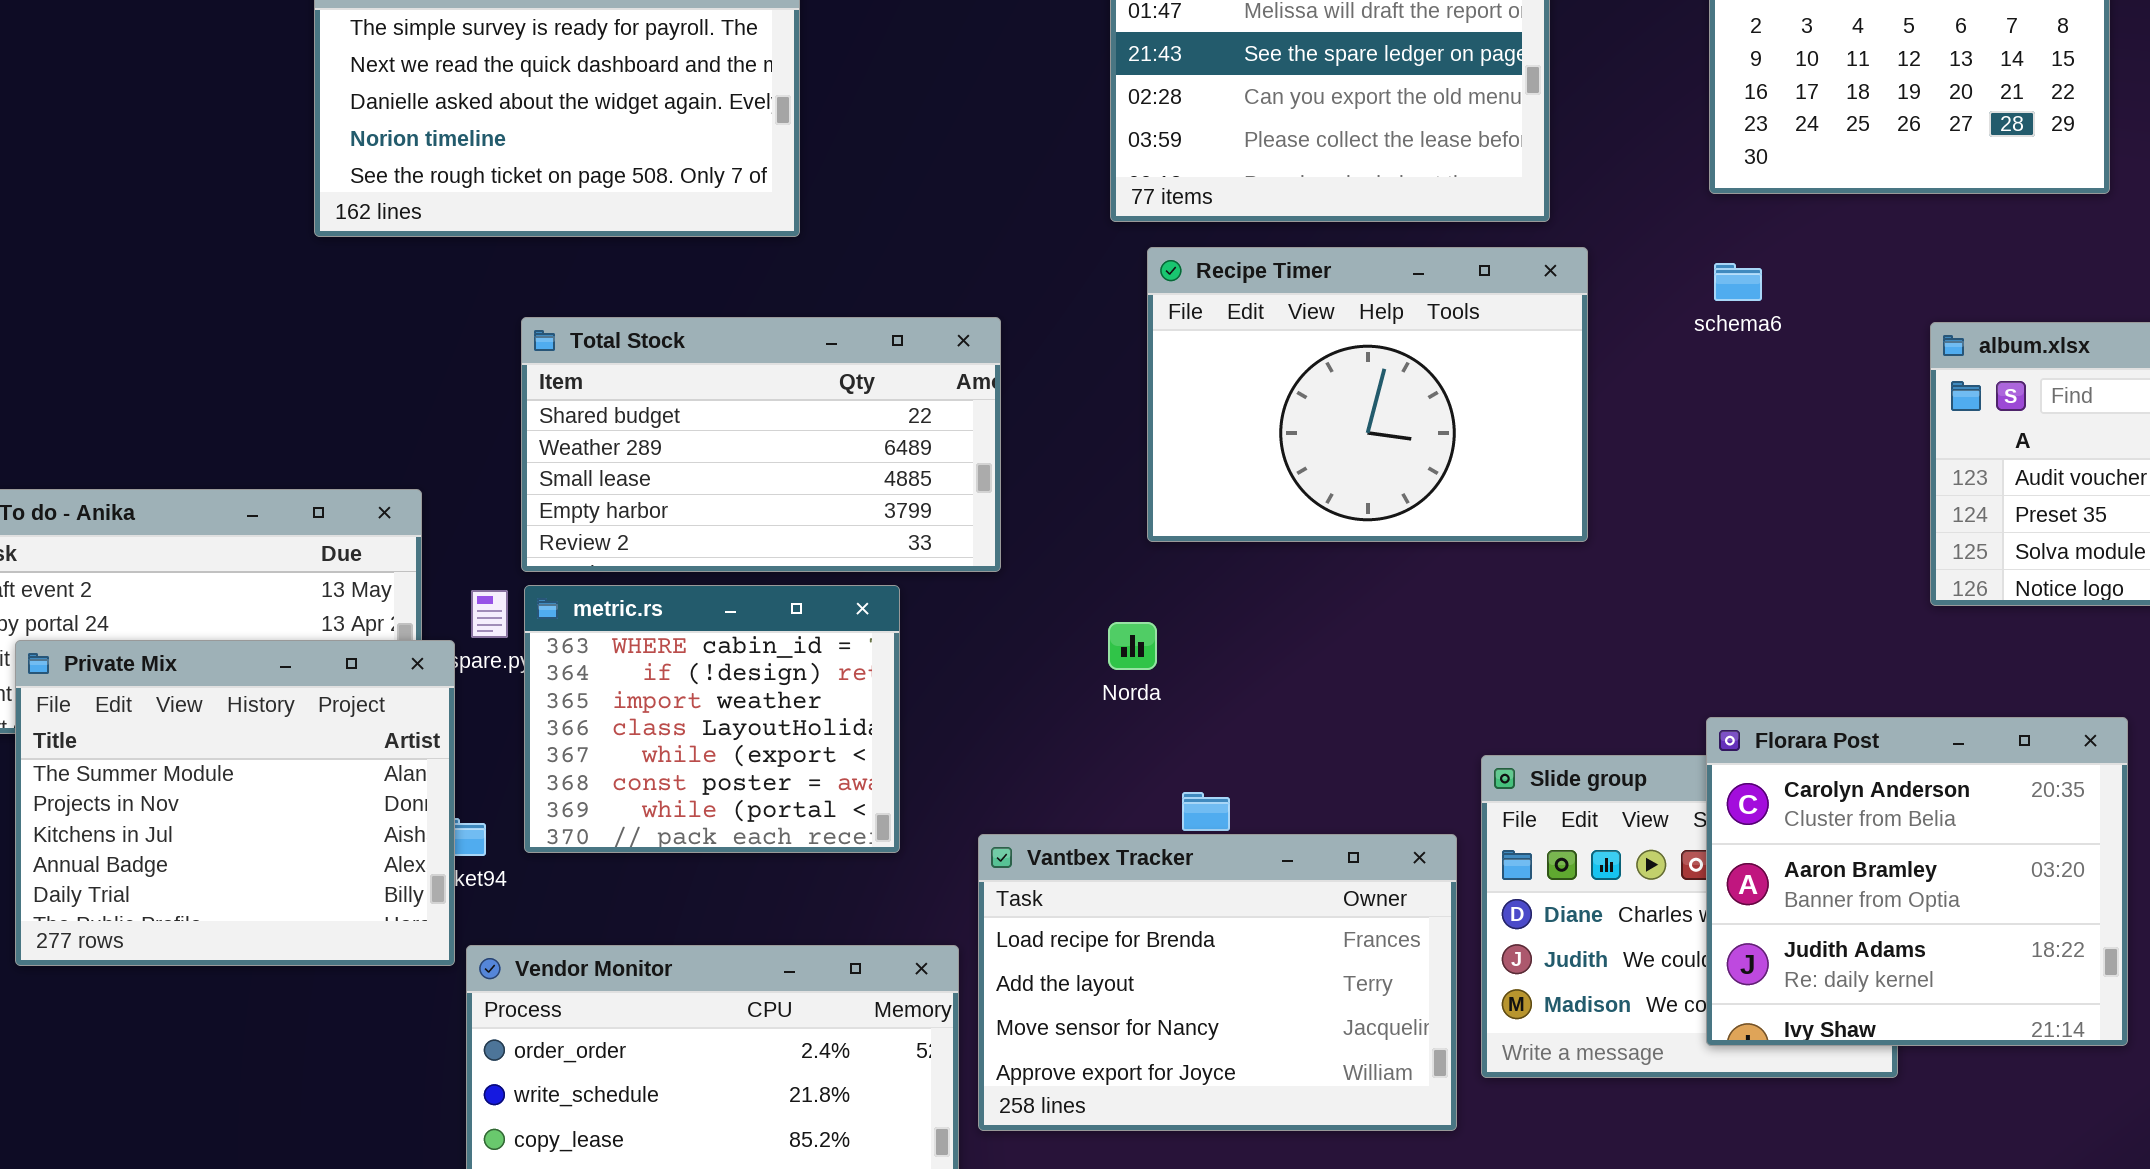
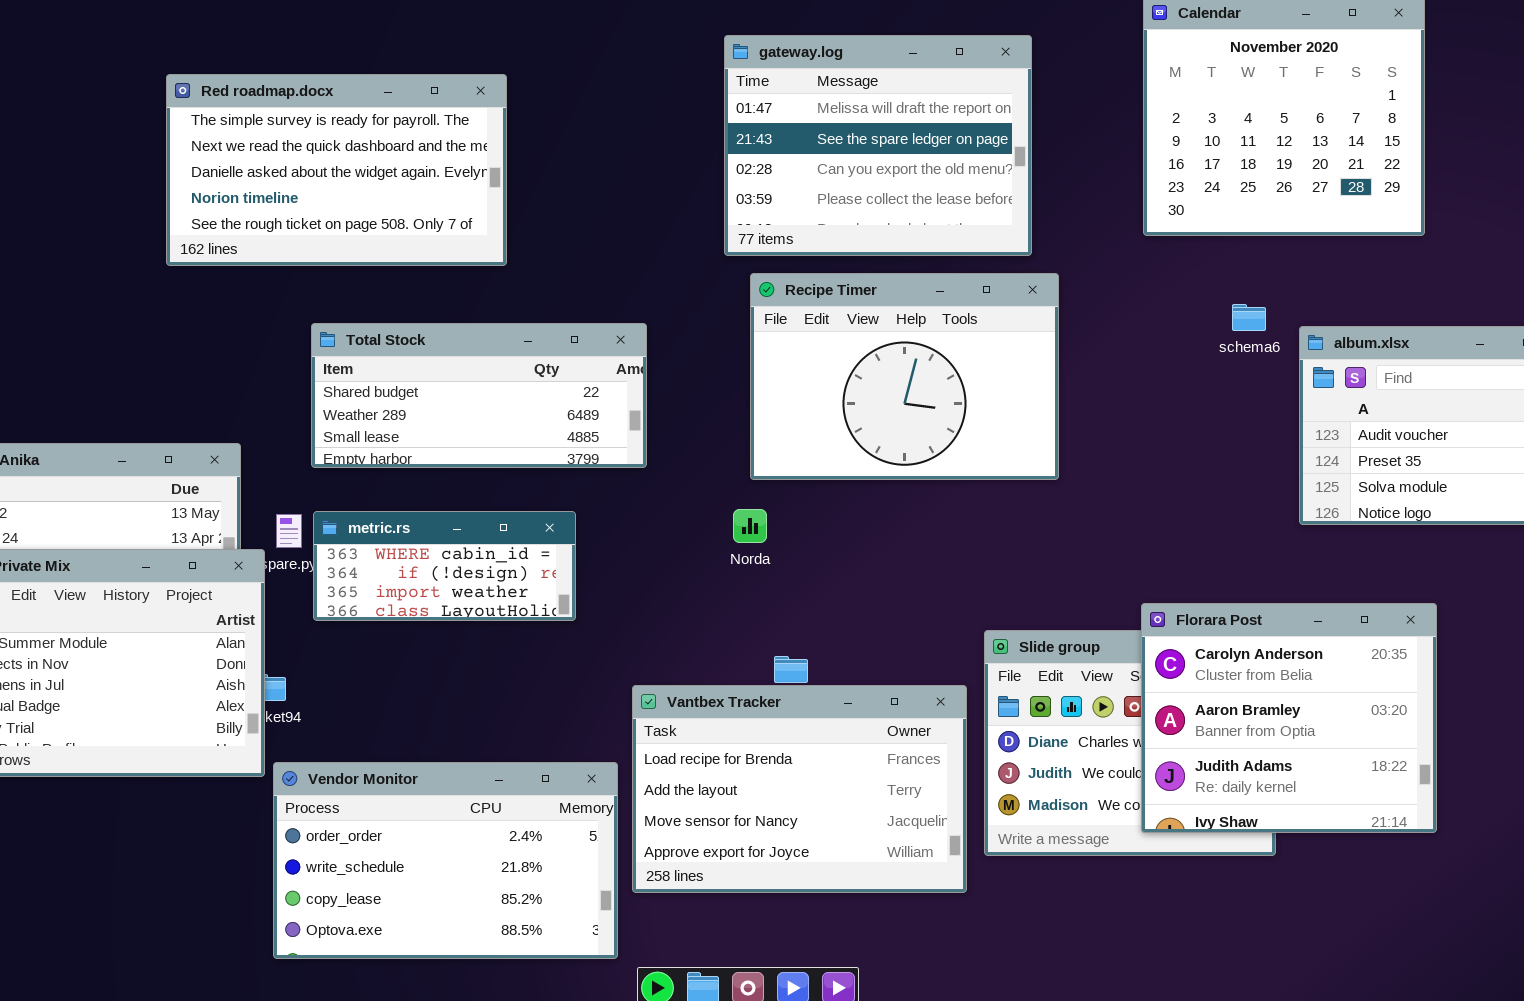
schema6: [1714,263,1762,301] -> [1232,304,1266,331], moved
Total Stock: [521,317,1001,572] -> [311,323,647,468], resized
metric.rs: [524,585,900,853] -> [313,511,576,621], resized
Norda: [1108,622,1157,670] -> [733,509,767,543], moved

